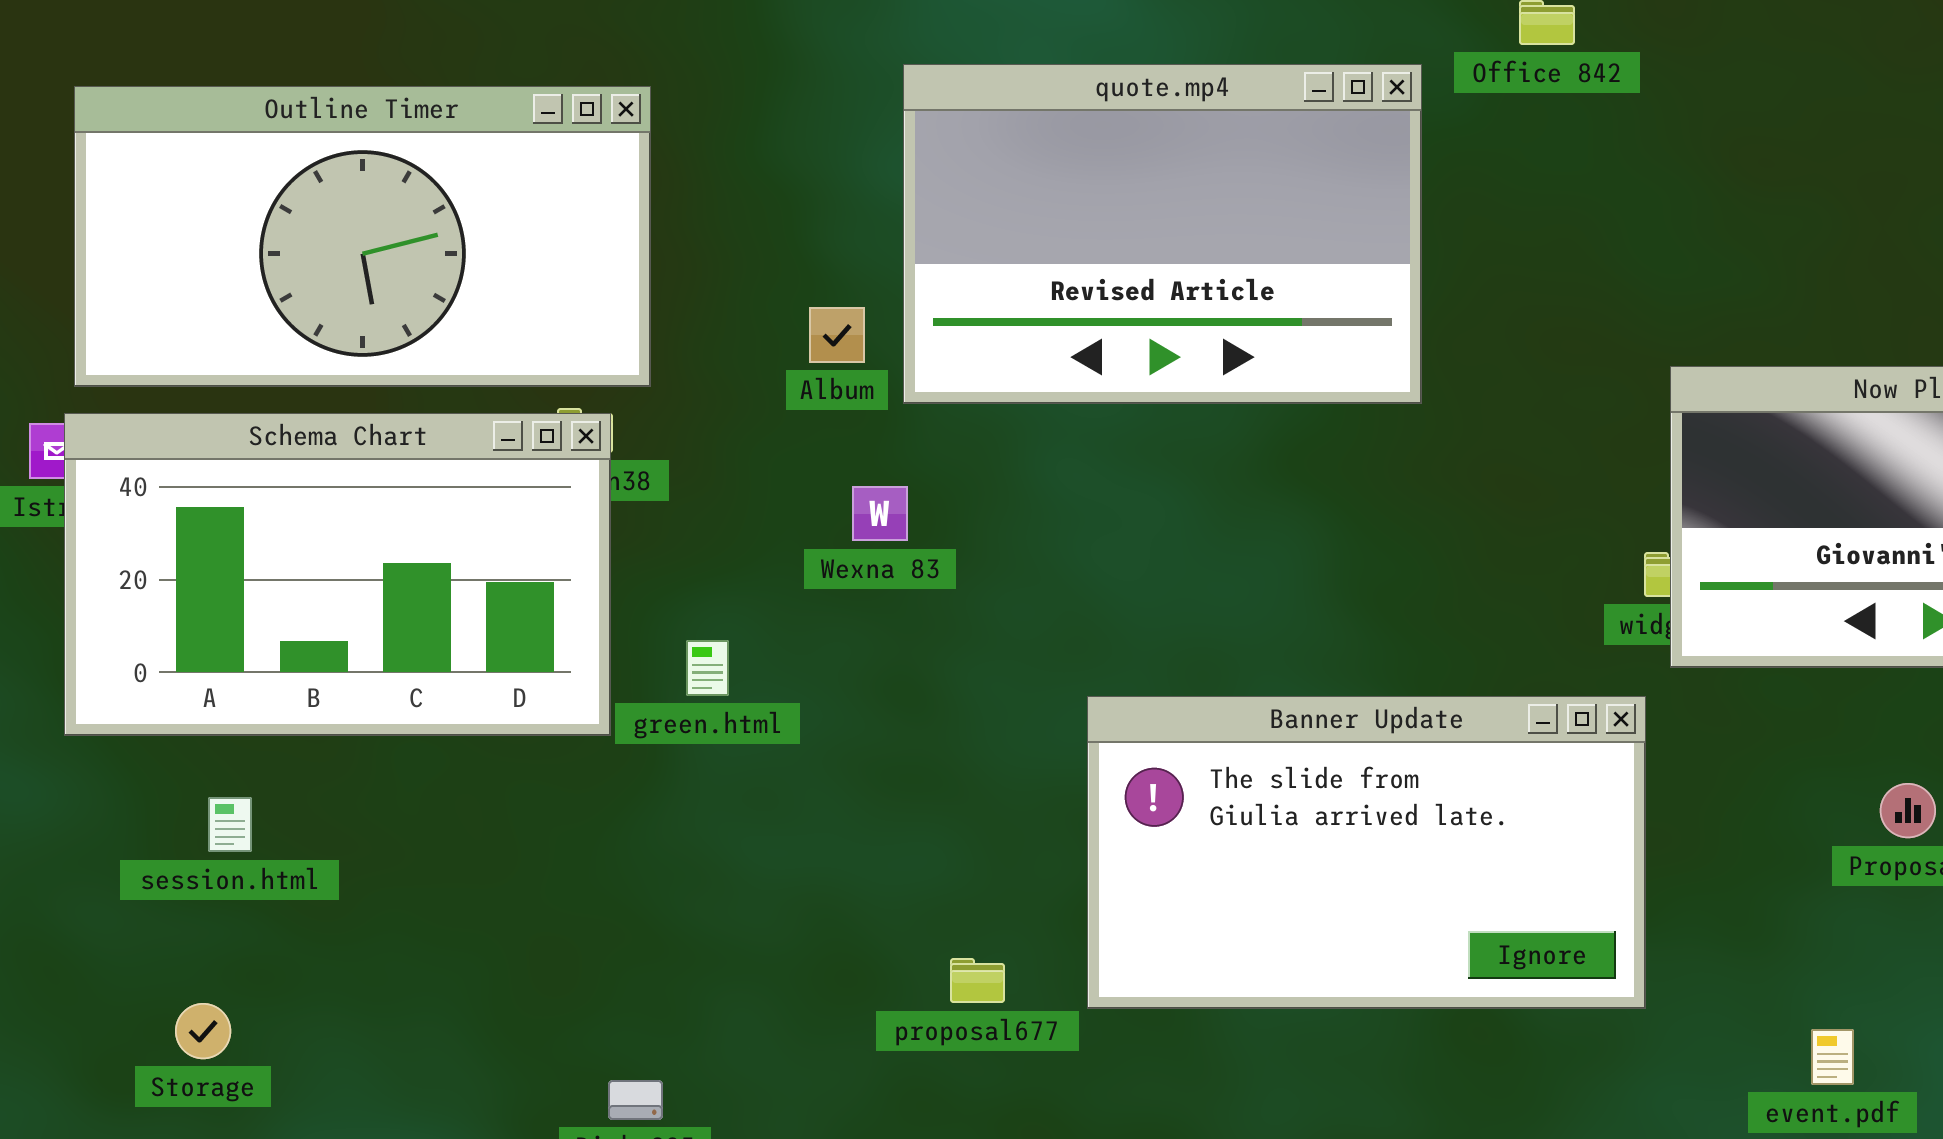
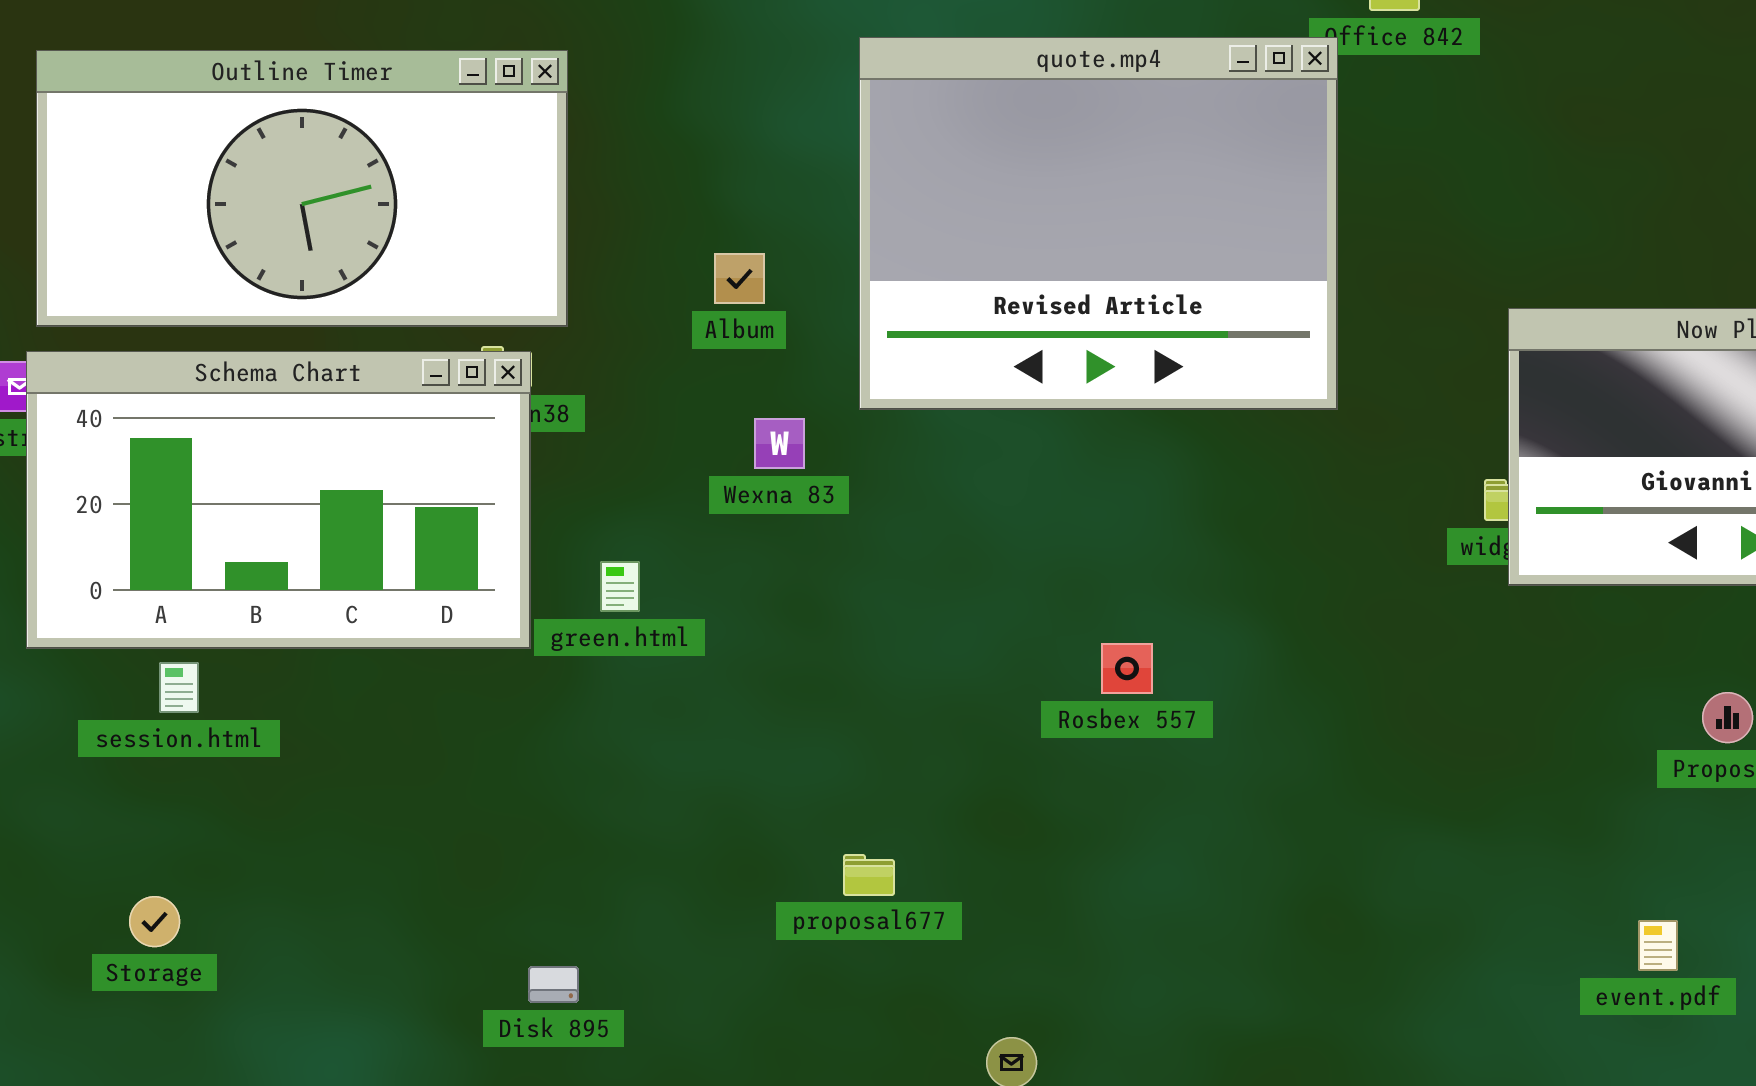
quote.mp4: [903,64,1422,404] -> [859,37,1338,410], moved, resized
Banner Update: [1087,696,1646,1009] -> none, closed
session.html: [208,797,252,852] -> [159,662,199,713], moved

